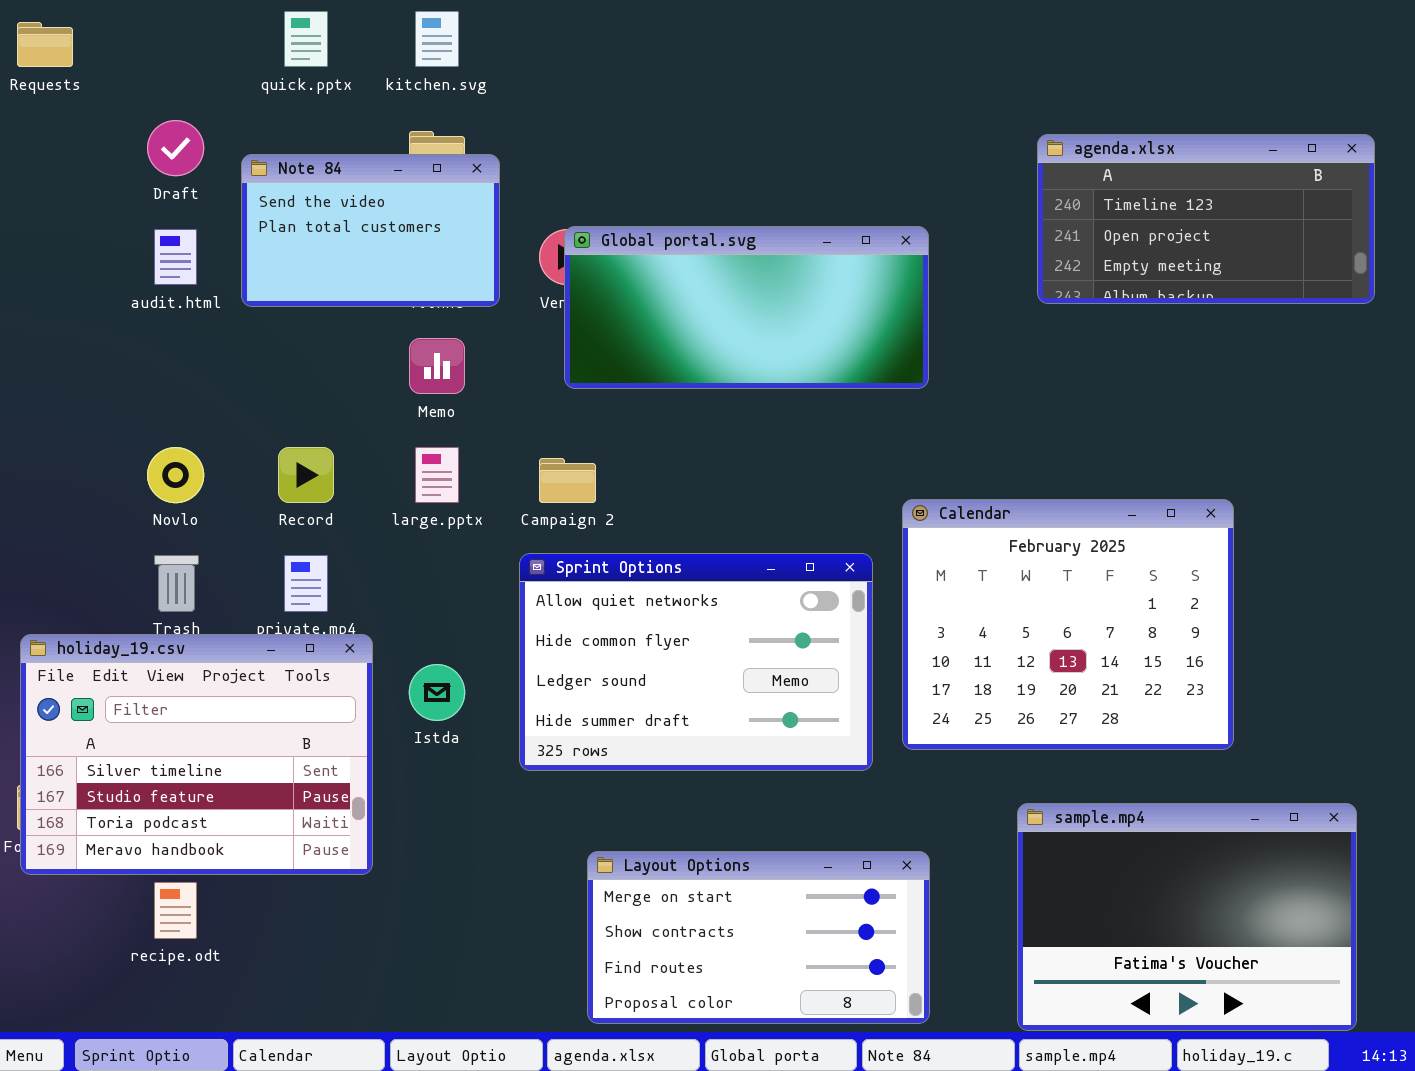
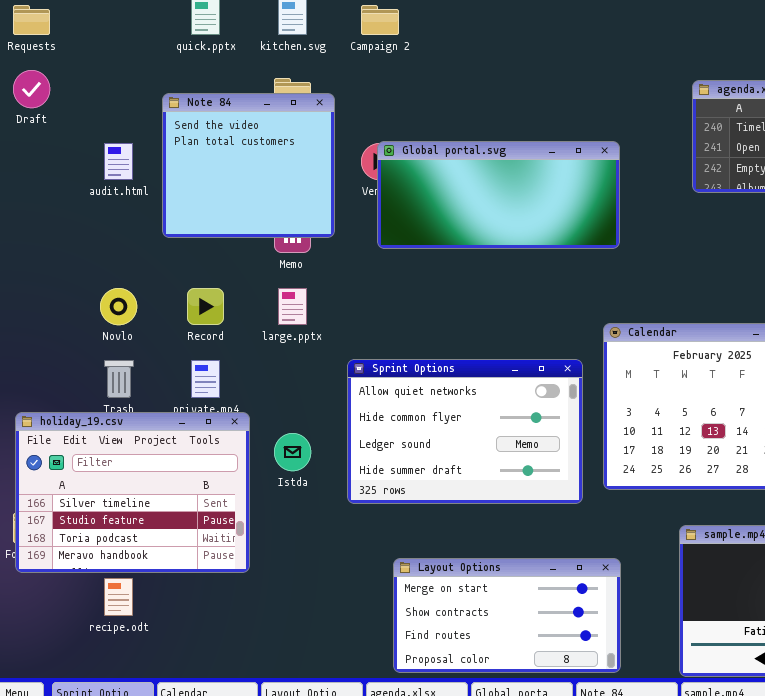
Draft: [147,120,204,176] -> [13,70,50,108], moved
Note 84: [241,154,500,307] -> [162,93,335,238], resized
Campaign 2: [539,458,596,503] -> [361,5,399,35], moved

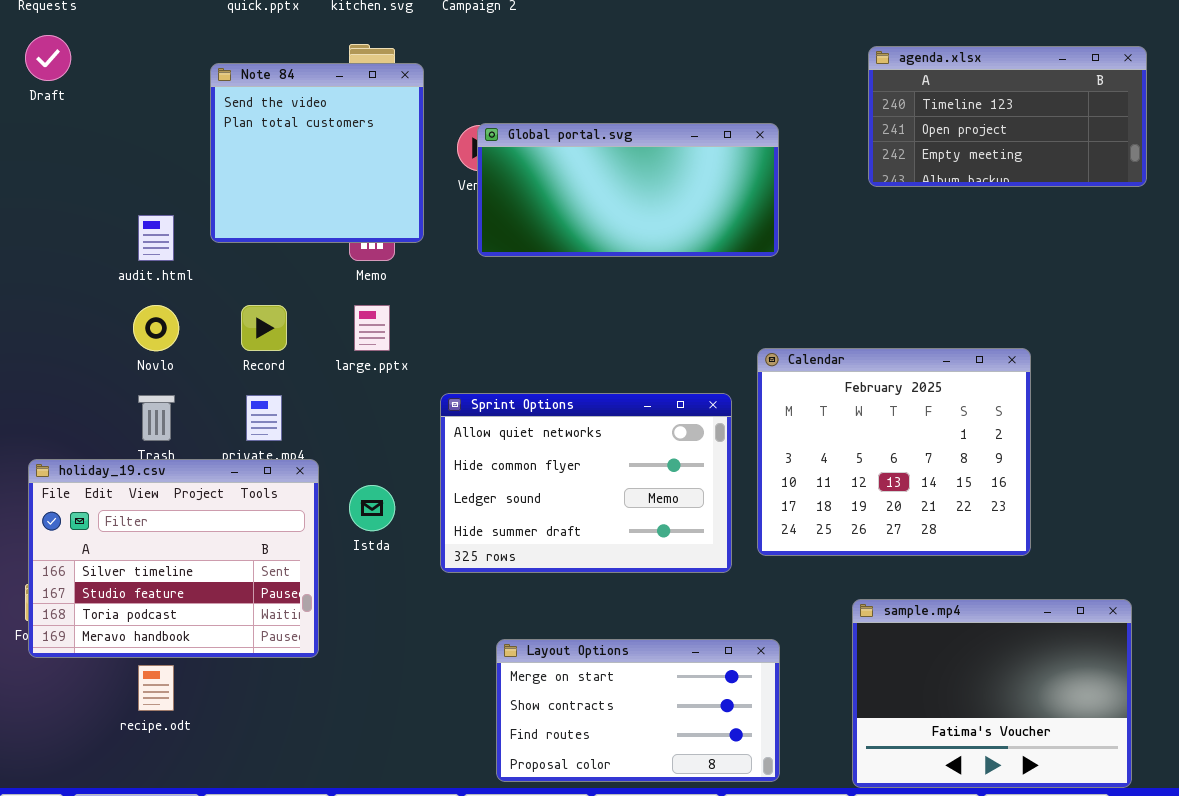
audit.html: [104,143,133,180] -> [138,215,174,261], moved

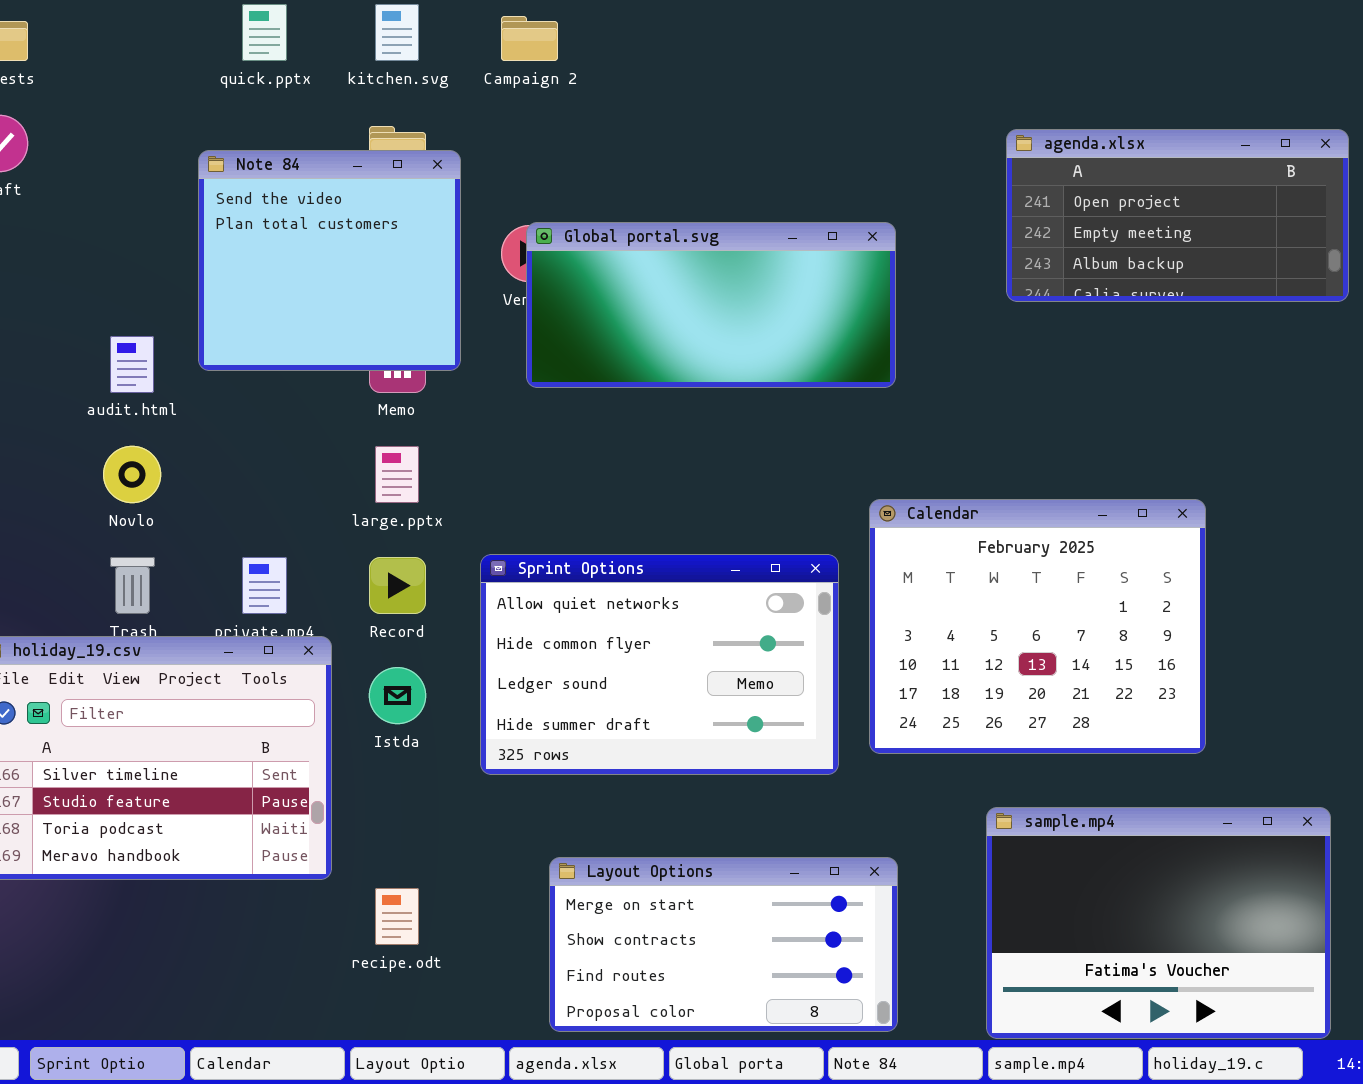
agenda.xlsx: [868,46,1147,187] -> [1006,129,1349,302], scrolled down 1 row
Record: [241,305,287,351] -> [369,557,426,614], moved
recipe.odt: [138,665,174,711] -> [375,888,419,945], moved

